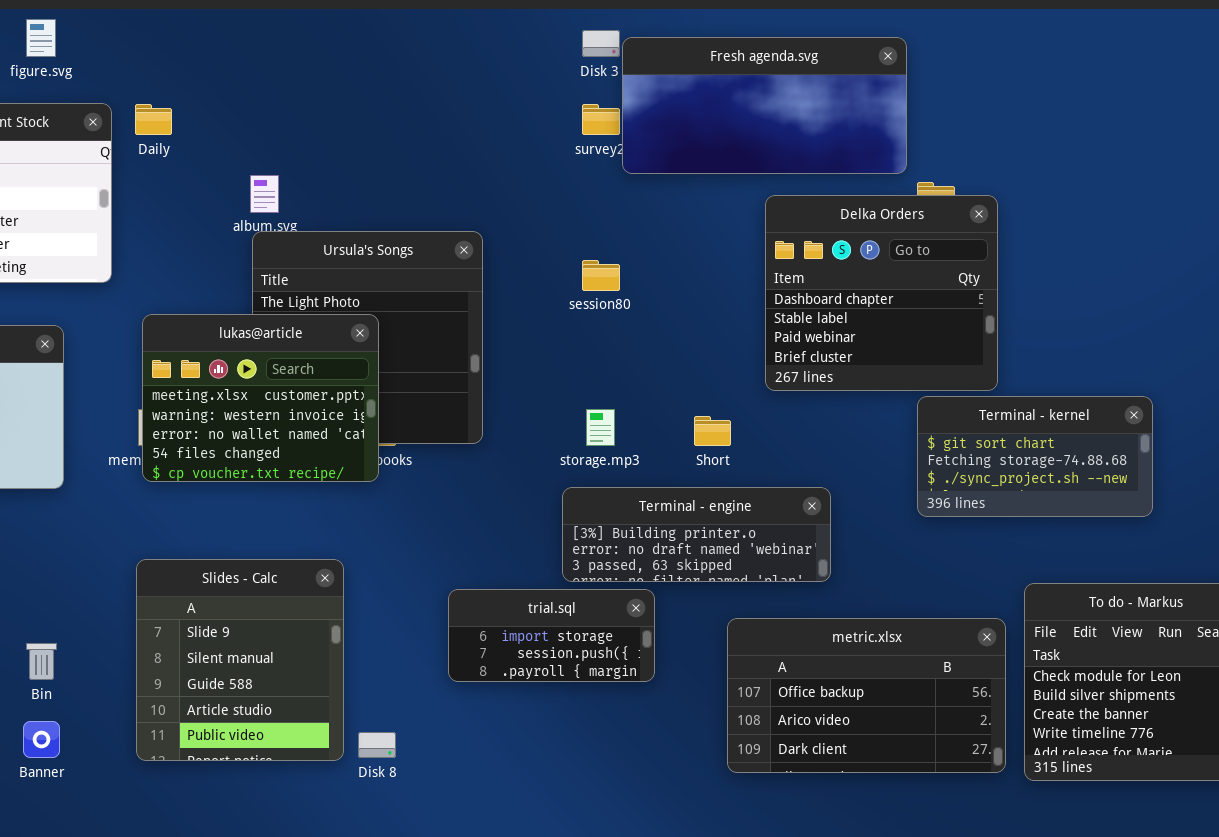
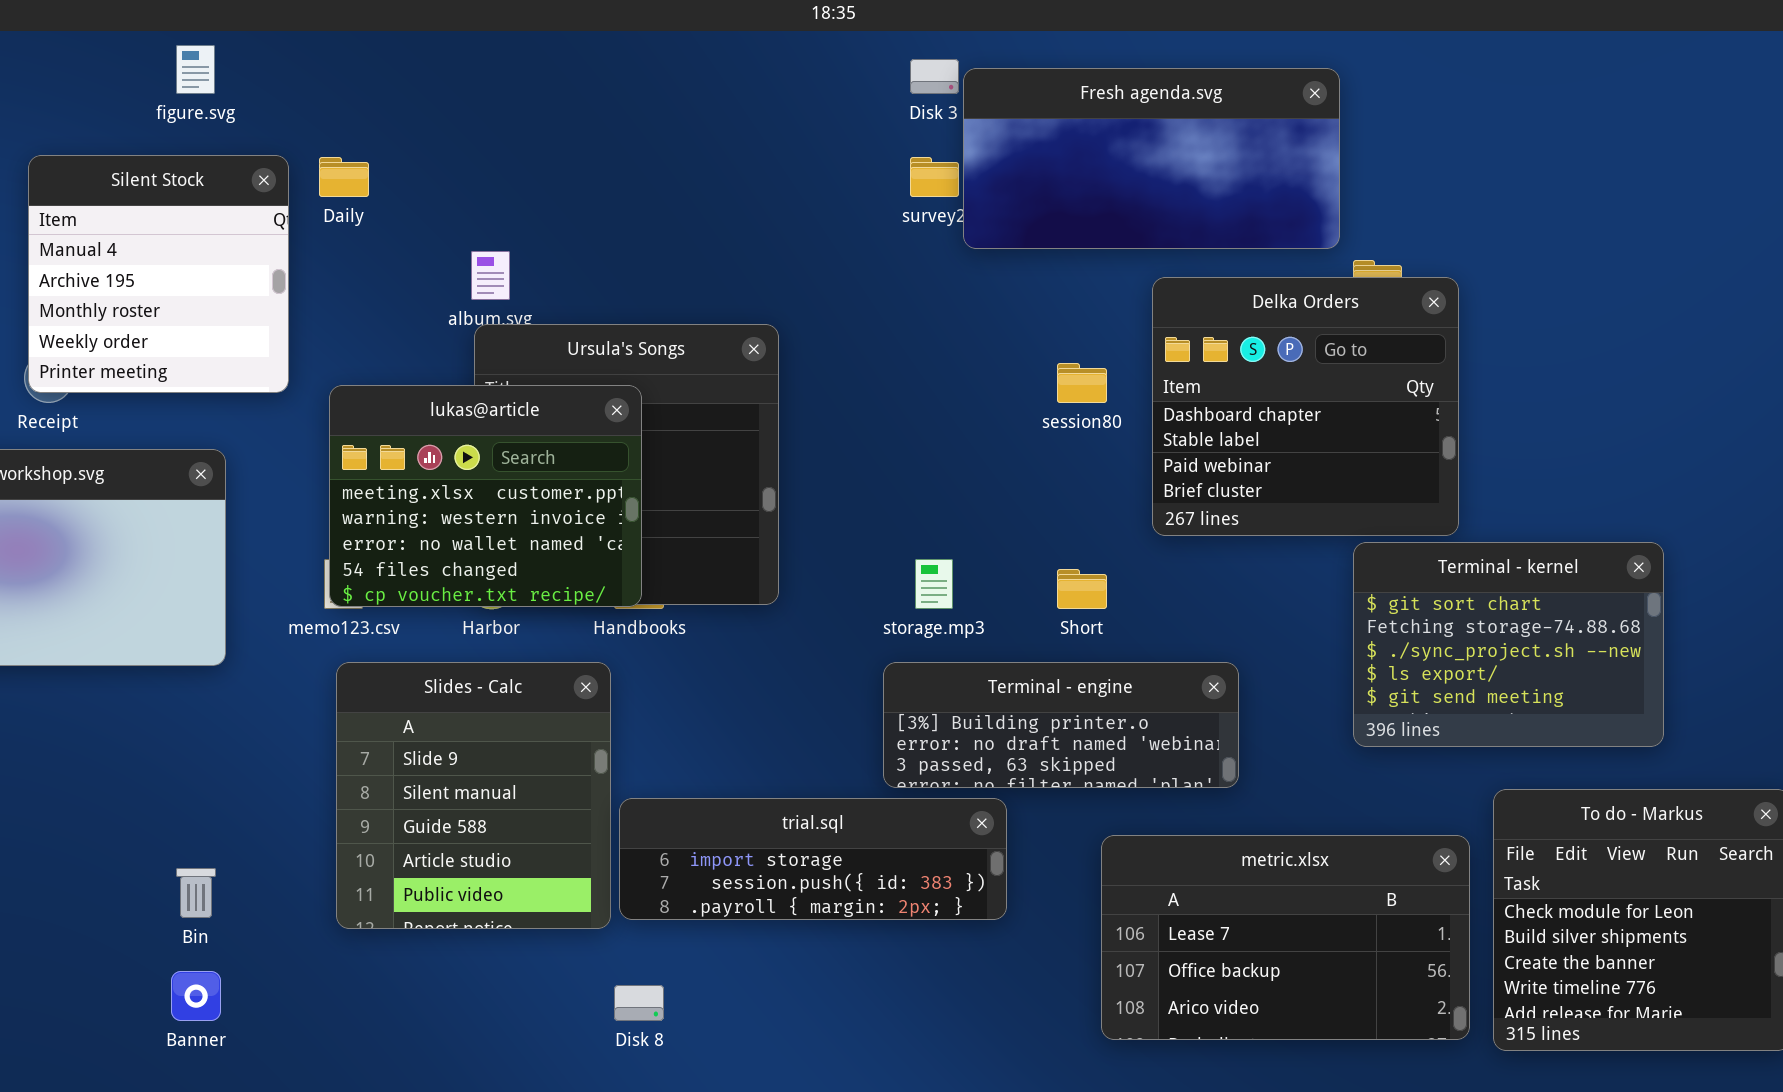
session80: [582,260,620,291] -> [1057,363,1107,403], moved
lukas@article: [142,314,379,482] -> [329,385,642,607], moved
Terminal - kernel: [917,396,1153,517] -> [1353,542,1664,747], resized
Slides - Calc: [136,559,344,761] -> [336,662,611,929], moved
trial.sql: [448,589,655,682] -> [619,798,1007,920], resized
metric.xlsx: [727,618,1006,773] -> [1101,835,1470,1040], scrolled up 1 row

